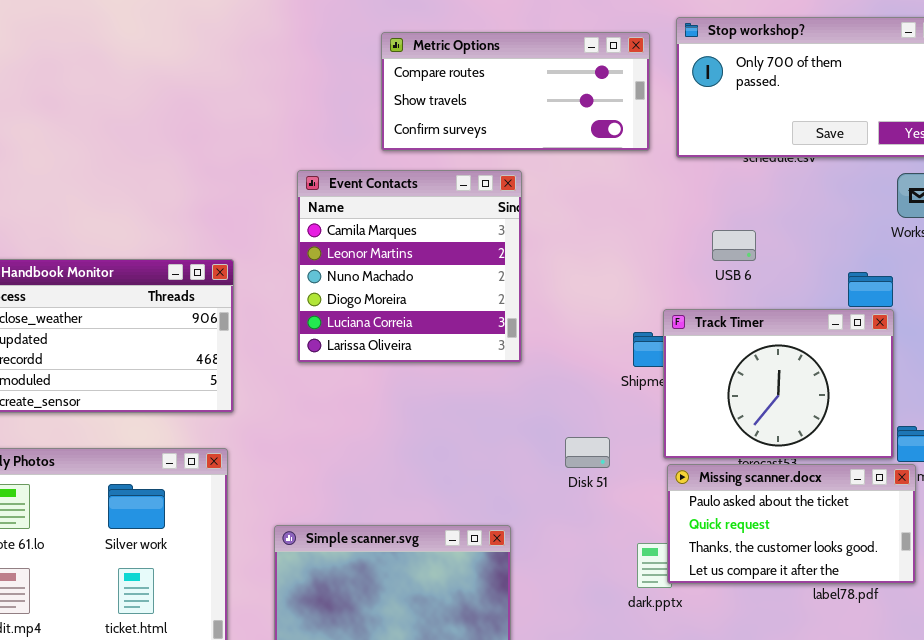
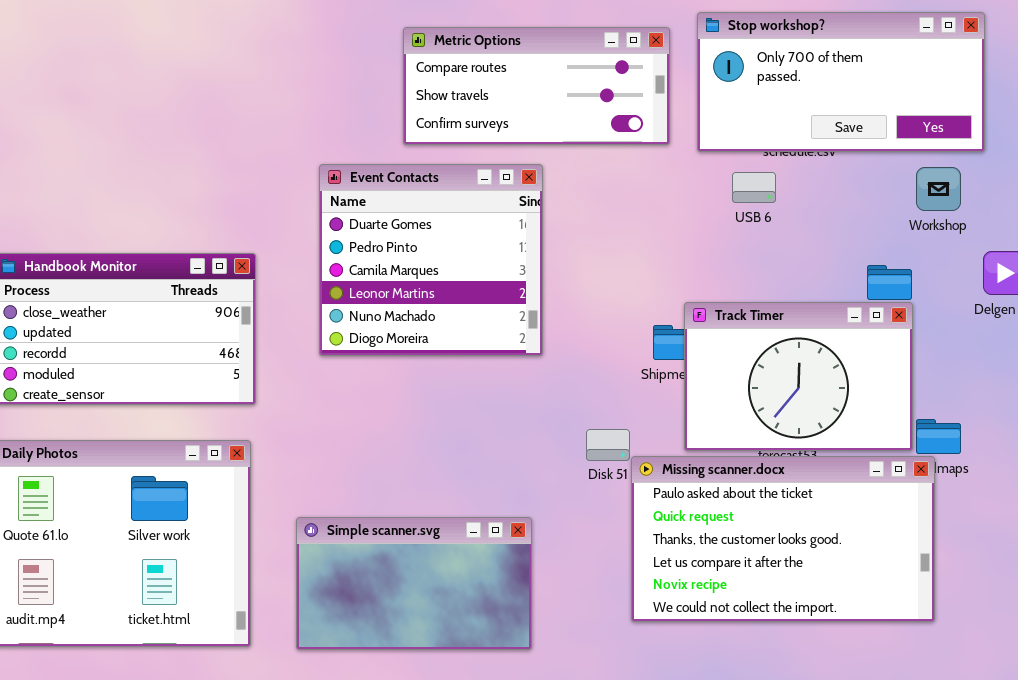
Event Contacts: [297,170,522,363] -> [319,164,543,356], scrolled up 2 rows
USB 6: [712,230,756,261] -> [732,172,776,203], moved
Missing scanner.docx: [667,464,916,584] -> [631,456,935,622], resized

